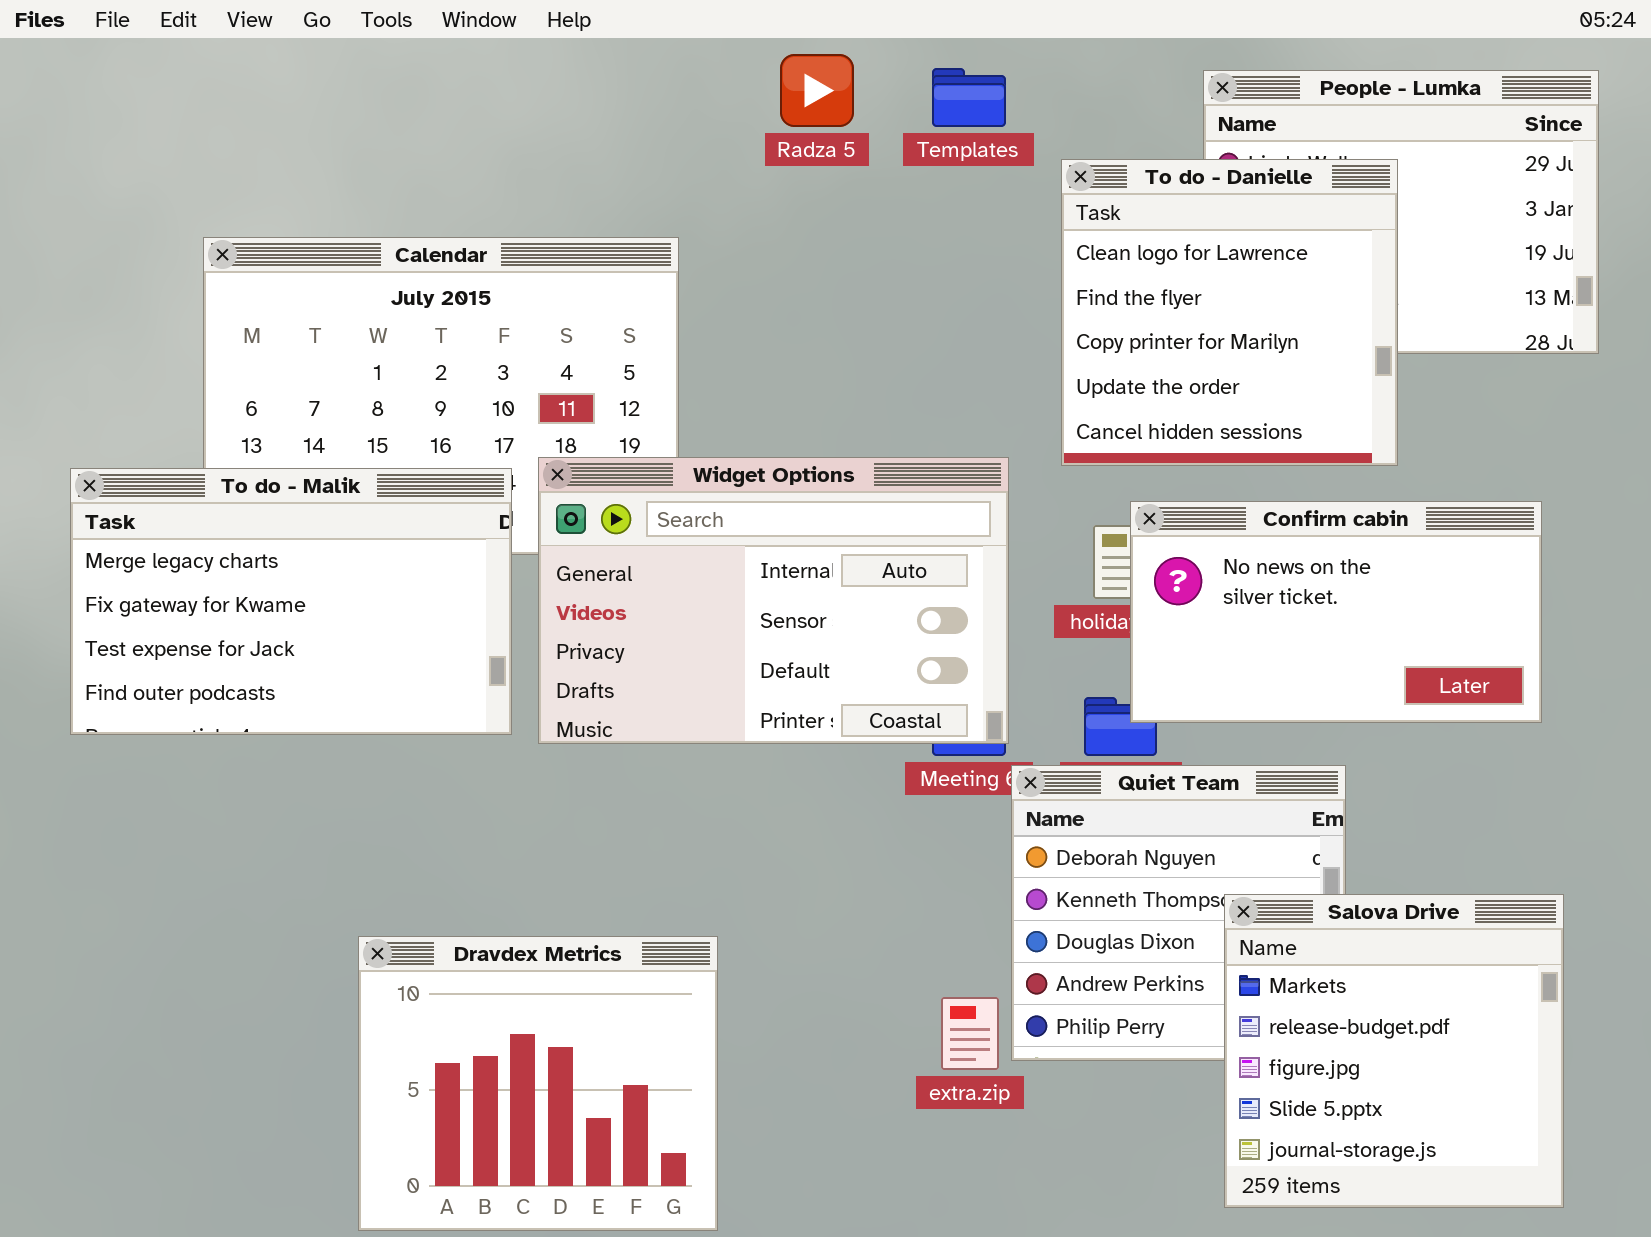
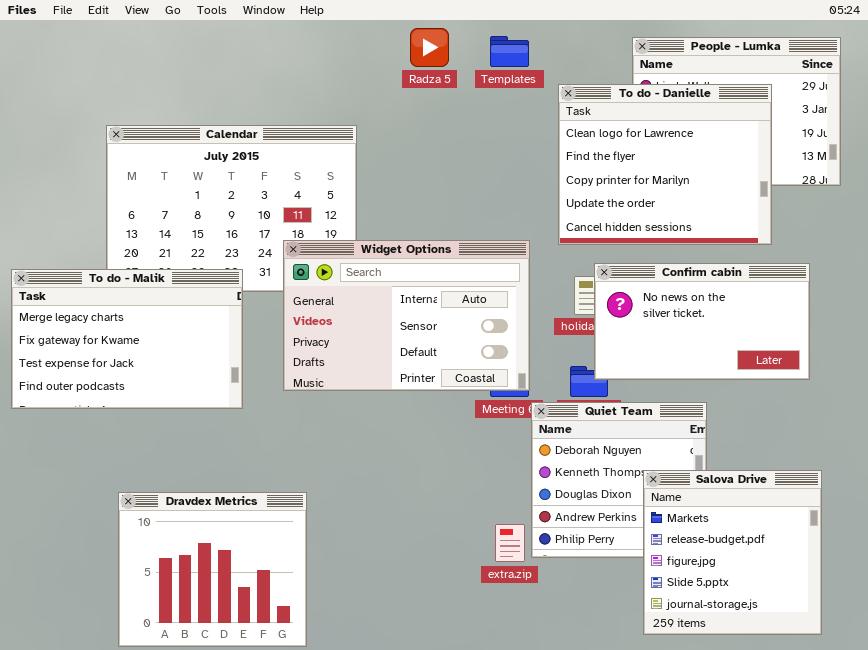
To do - Danielle: [1061,159,1398,466] -> [558,84,772,245], resized
To do - Malik: [70,468,512,735] -> [11,269,243,409], moved
Dravdex Metrics: [358,936,718,1231] -> [118,492,307,647], moved

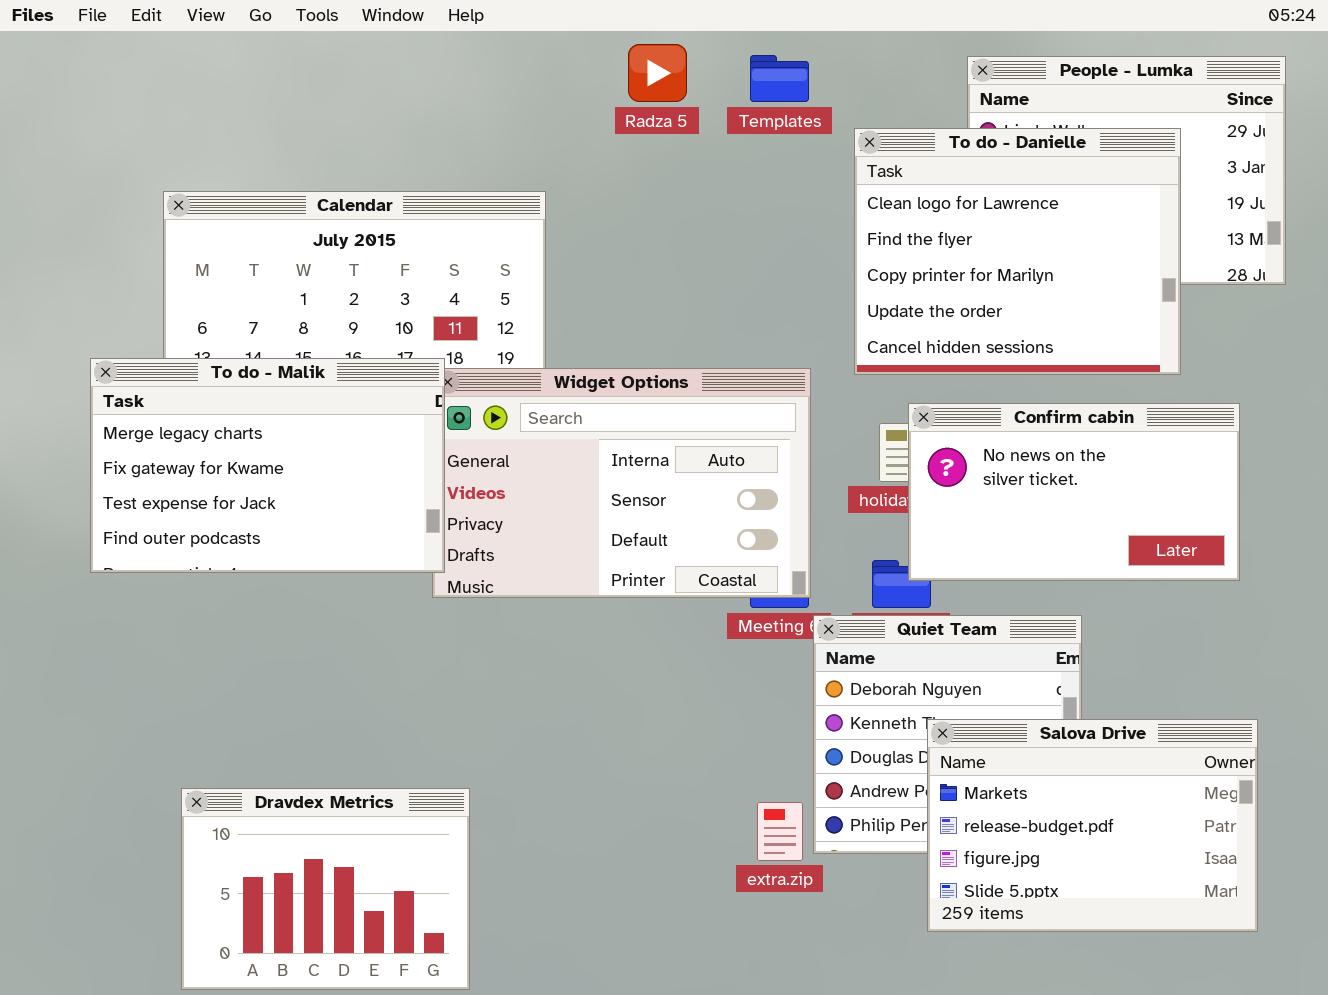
To do - Malik: [11,269,243,409] -> [90,358,445,573], moved
Salova Drive: [643,470,822,635] -> [927,719,1258,932], resized
Dravdex Metrics: [118,492,307,647] -> [181,788,470,990], resized

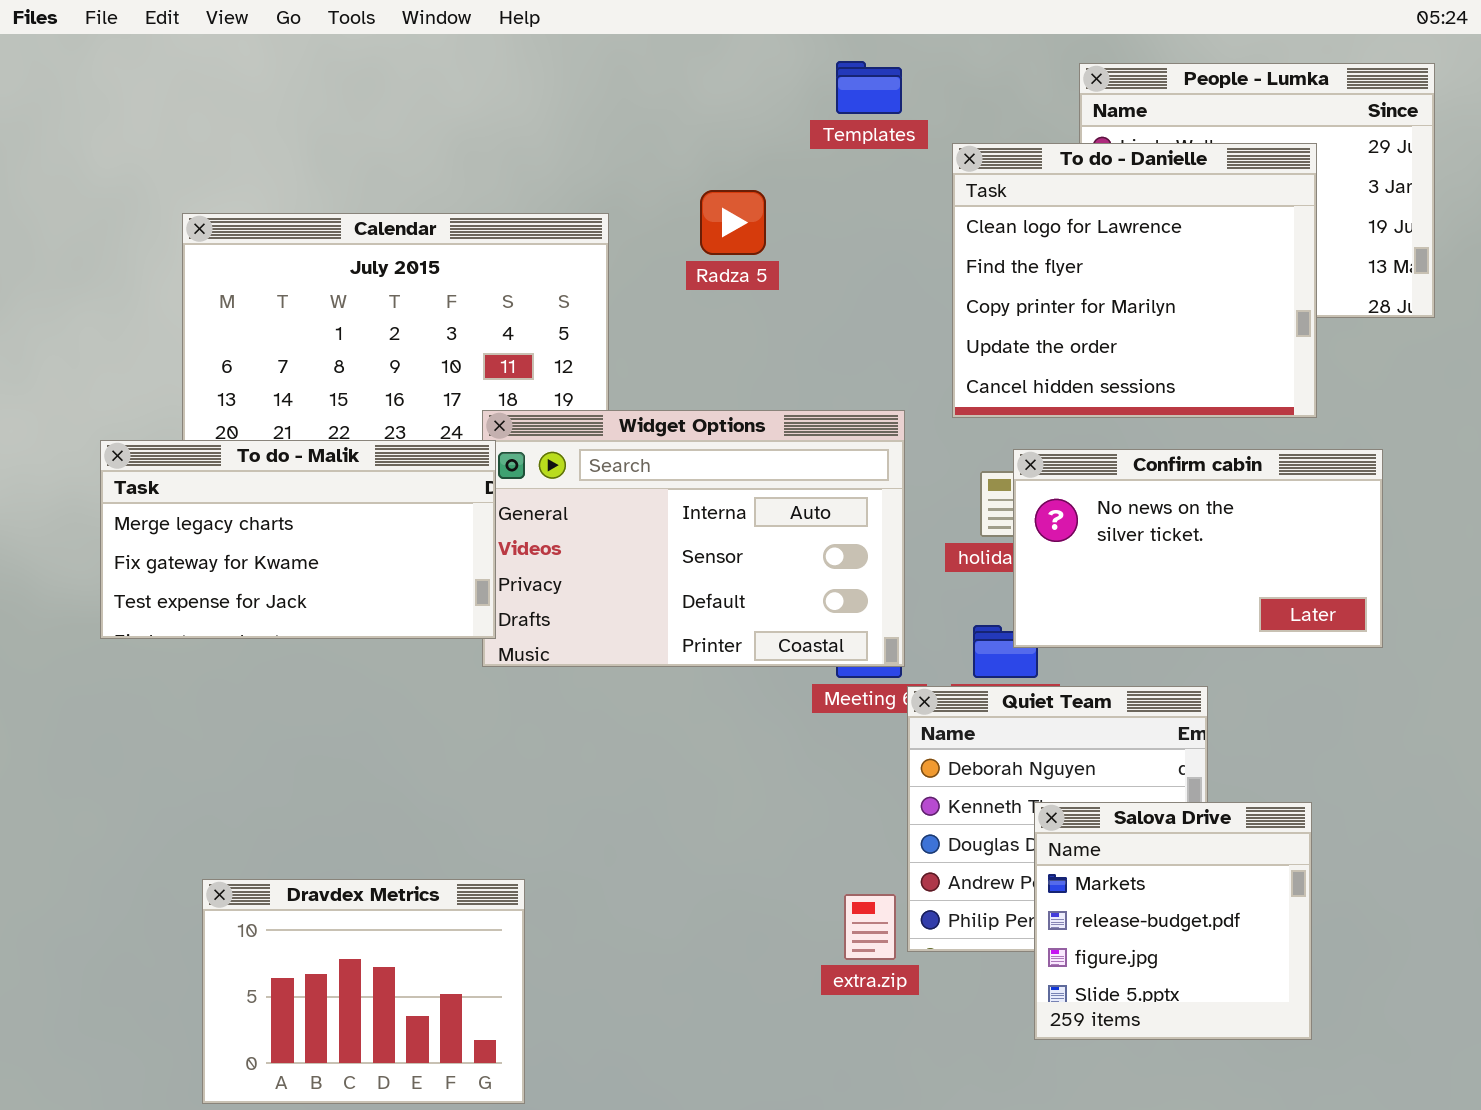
Radza 5: [628,44,687,102] -> [700,190,766,255], moved
To do - Malik: [90,358,445,573] -> [100,440,496,639], resized
Salova Drive: [927,719,1258,932] -> [1034,802,1312,1040], resized

